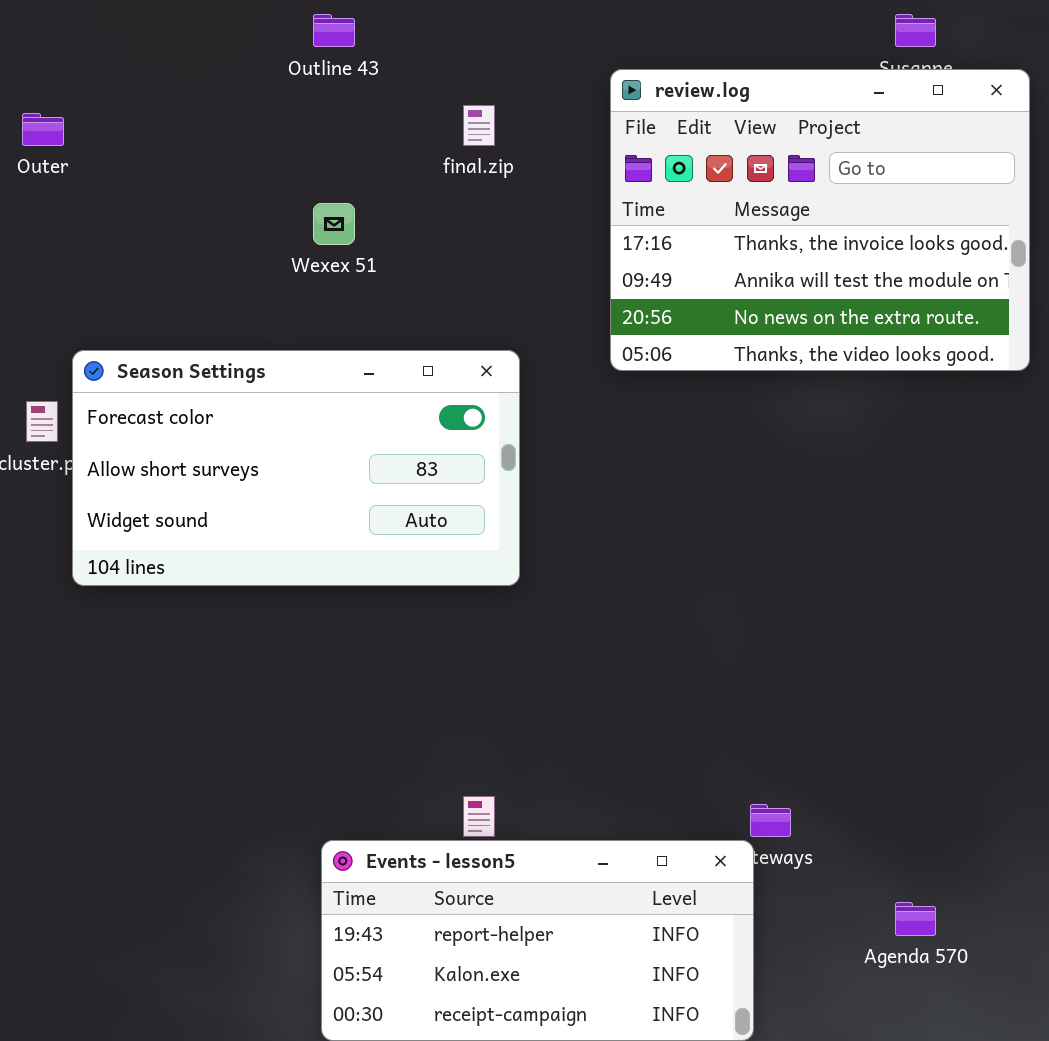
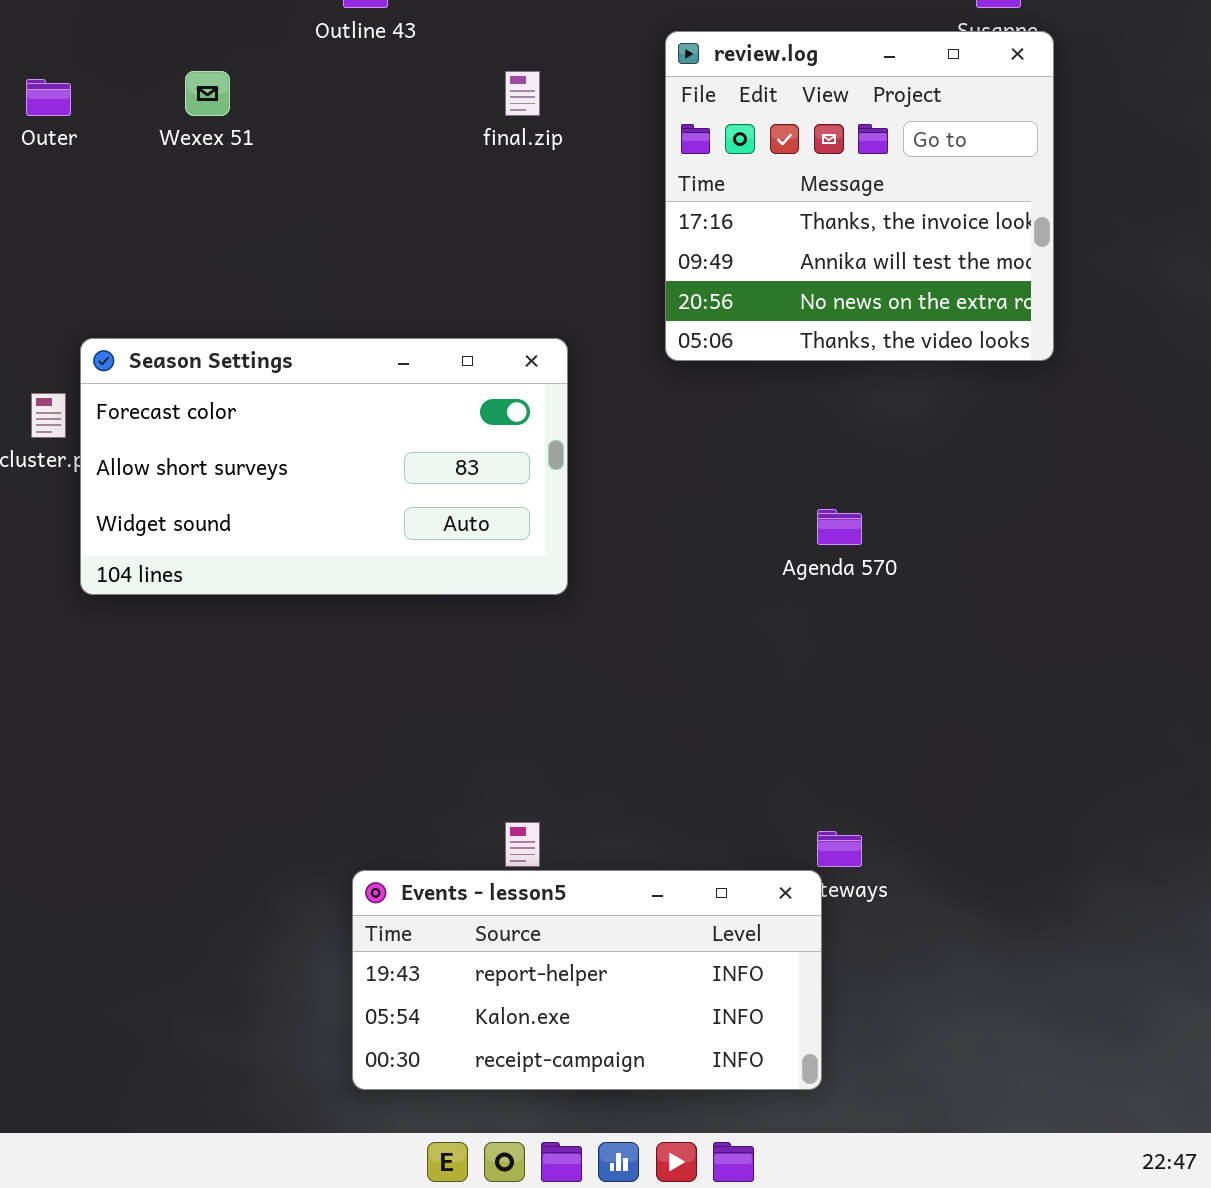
review.log: [610,69,1030,371] -> [665,31,1054,361], resized
Wexex 51: [313,203,355,245] -> [185,71,230,116], moved
Agenda 570: [895,902,936,936] -> [817,509,862,545], moved

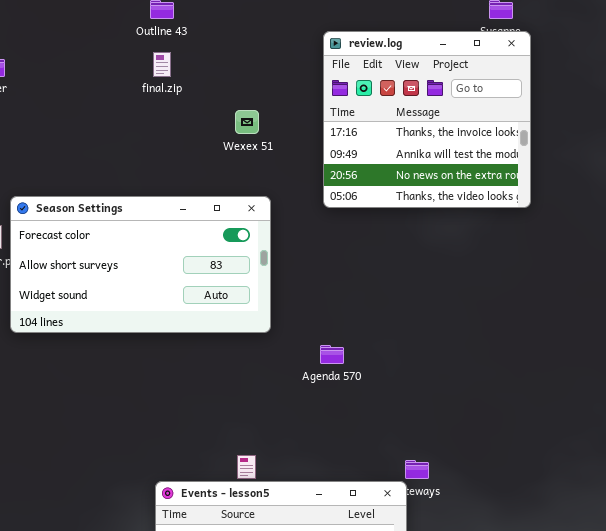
Wexex 51: [185,71,230,116] -> [235,110,259,134], moved
final.zip: [505,71,540,116] -> [153,52,171,77], moved
Agenda 570: [817,509,862,545] -> [320,345,344,364], moved

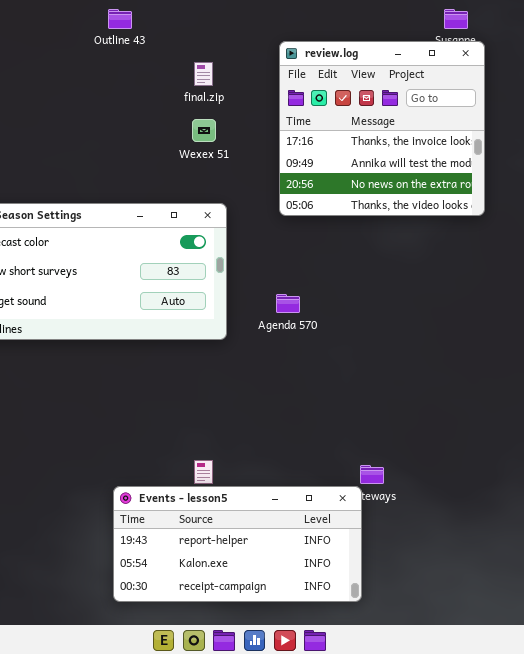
final.zip: [153,52,171,77] -> [194,62,213,86], moved
Agenda 570: [320,345,344,364] -> [276,294,300,313], moved

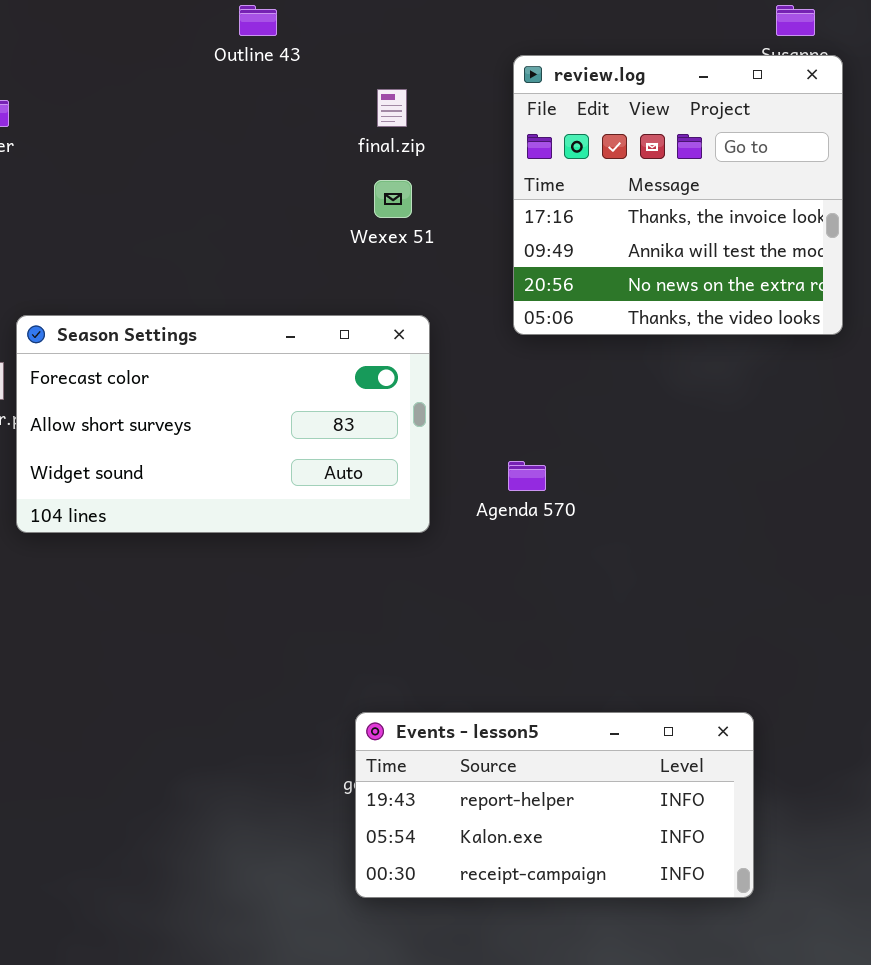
Events - lesson5: [113,486,362,602] -> [355,712,754,898], moved

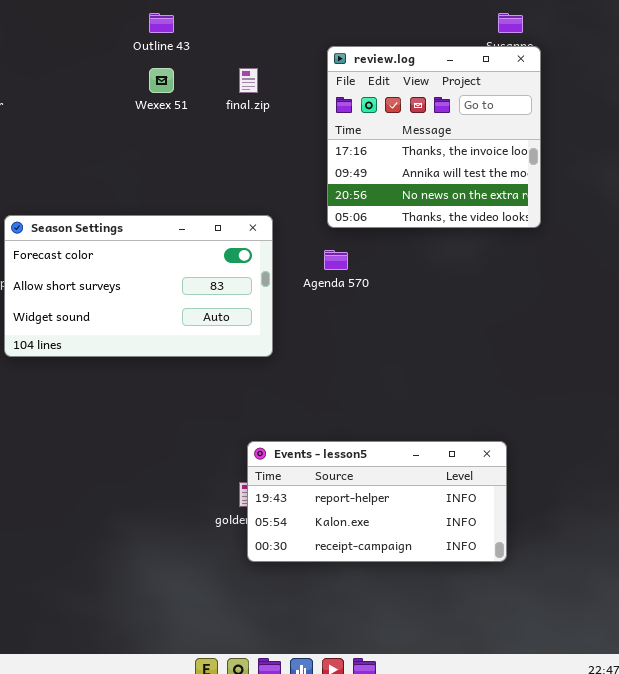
Wexex 51: [374,180,412,218] -> [149,68,174,93], moved
Agenda 570: [508,461,546,491] -> [324,250,348,270], moved
Events - lesson5: [355,712,754,898] -> [247,441,507,562], moved

